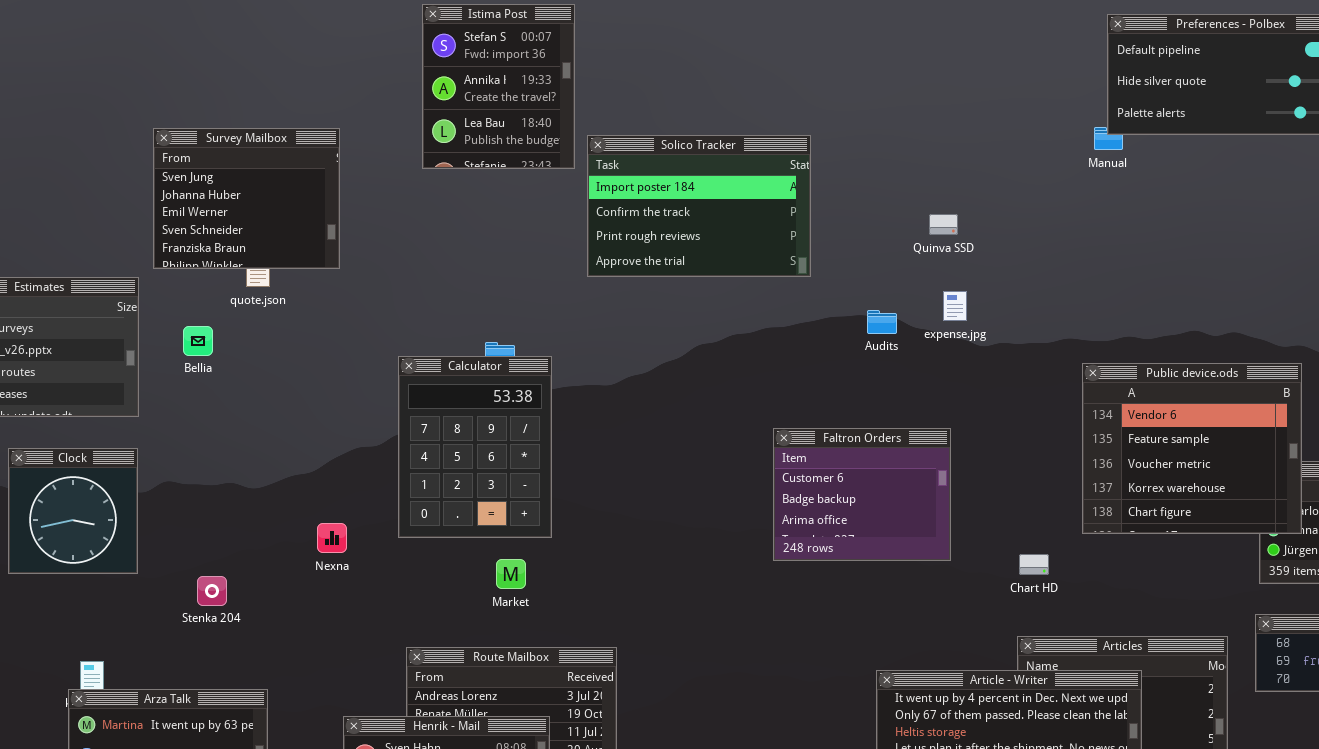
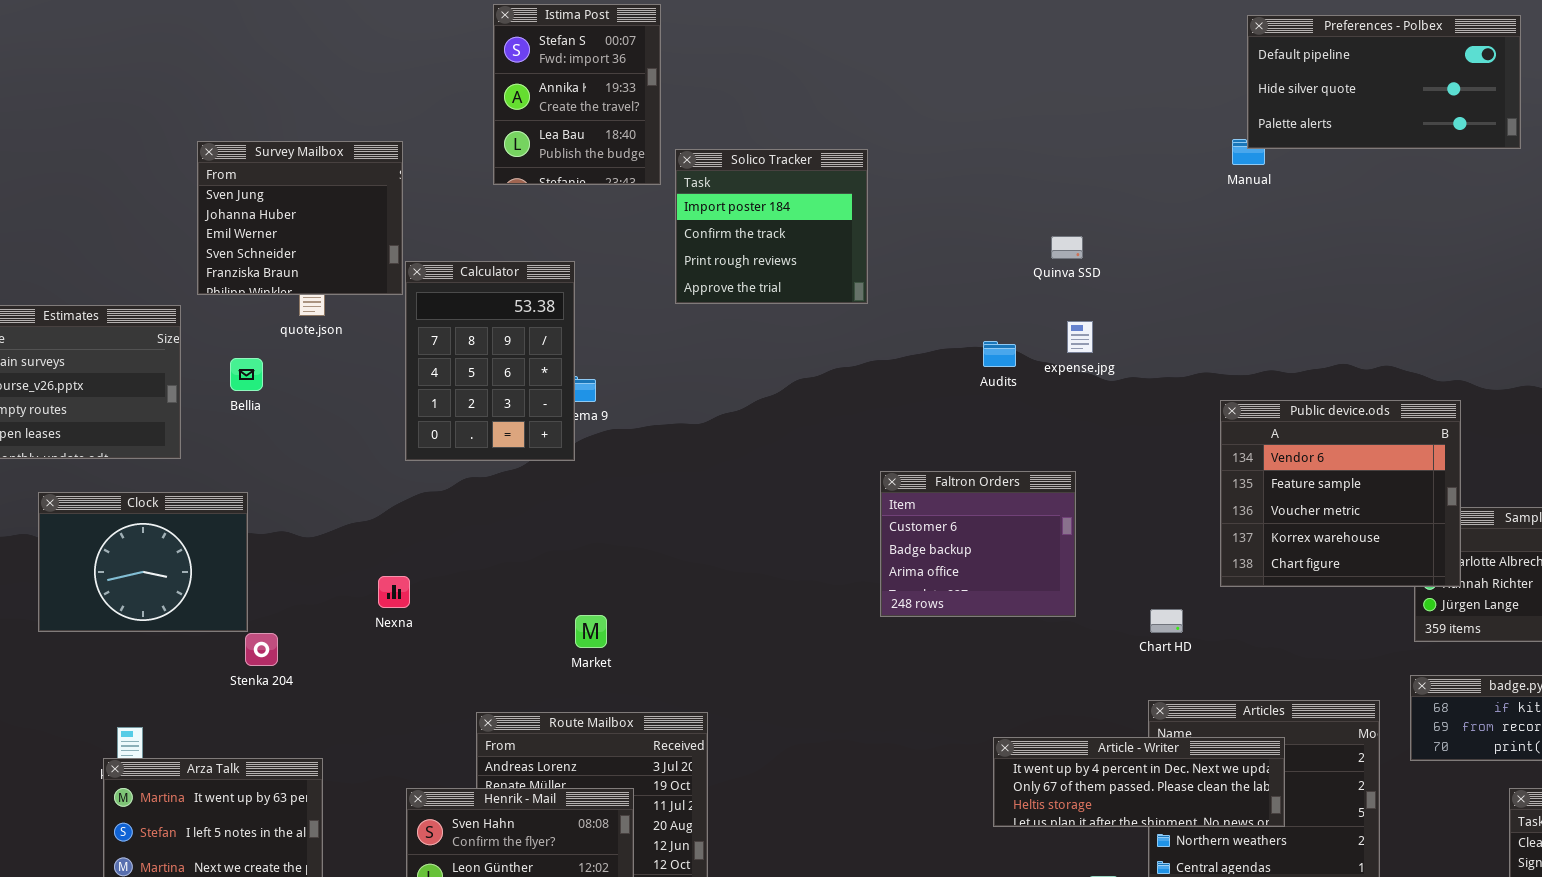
Solico Tracker: [587,135,811,277] -> [675,149,868,304], resized
Calculator: [398,356,552,538] -> [405,261,575,461], moved
Clock: [8,448,138,574] -> [38,492,248,632], resized

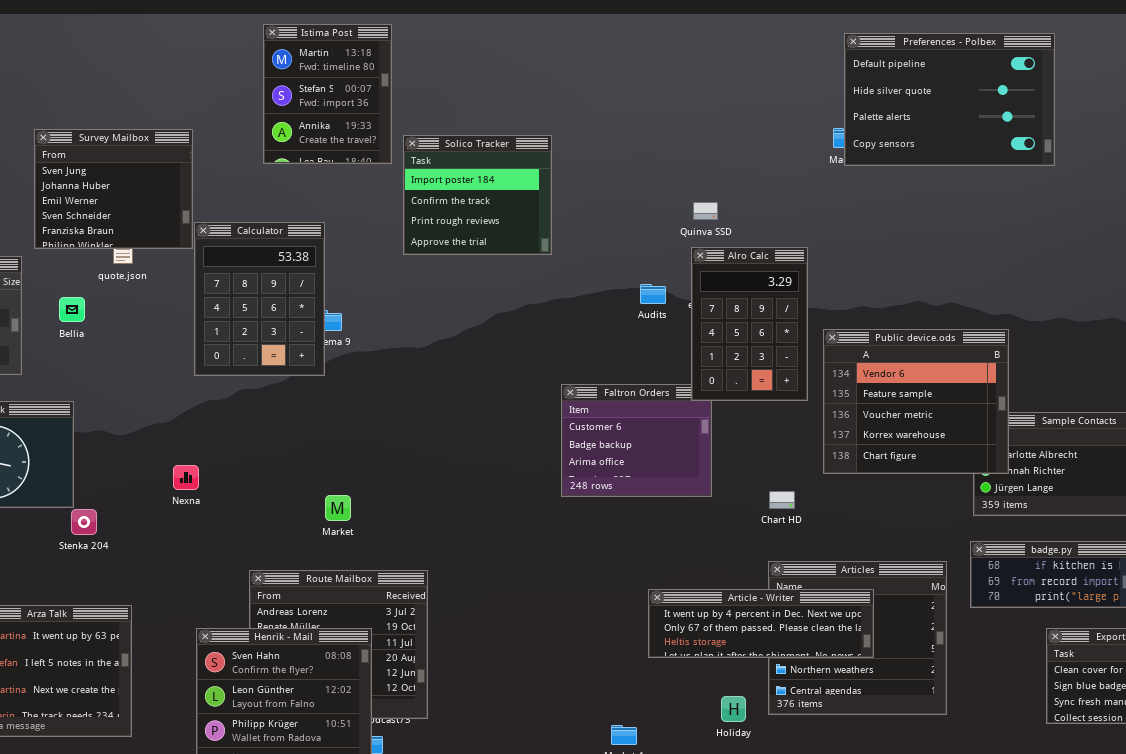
Istima Post: [493,4,661,185] -> [263,24,392,164], scrolled up 1 row
Preferences - Polbex: [1247,15,1521,149] -> [844,33,1055,166], resized
Alro Calc: none -> [691,247,808,401], opened

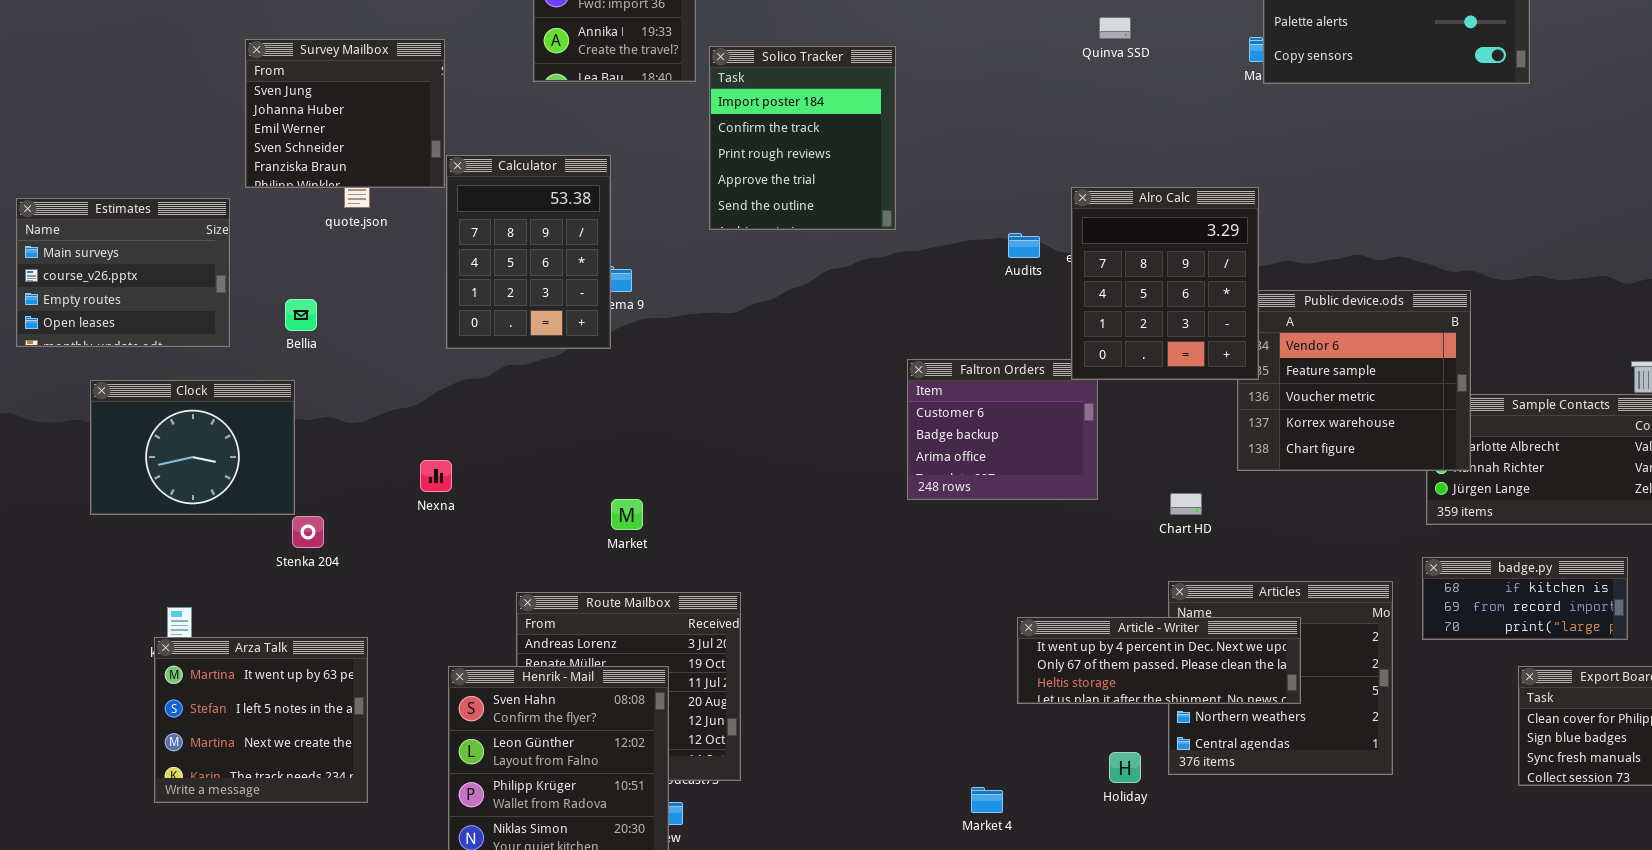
Solico Tracker: [403,135,552,255] -> [709,46,896,230], resized
Quinva SSD: [693,202,718,220] -> [1099,17,1131,39], moved
Alro Calc: [691,247,808,401] -> [1071,187,1259,380], resized
Bellia: [59,297,85,322] -> [285,299,317,331], moved

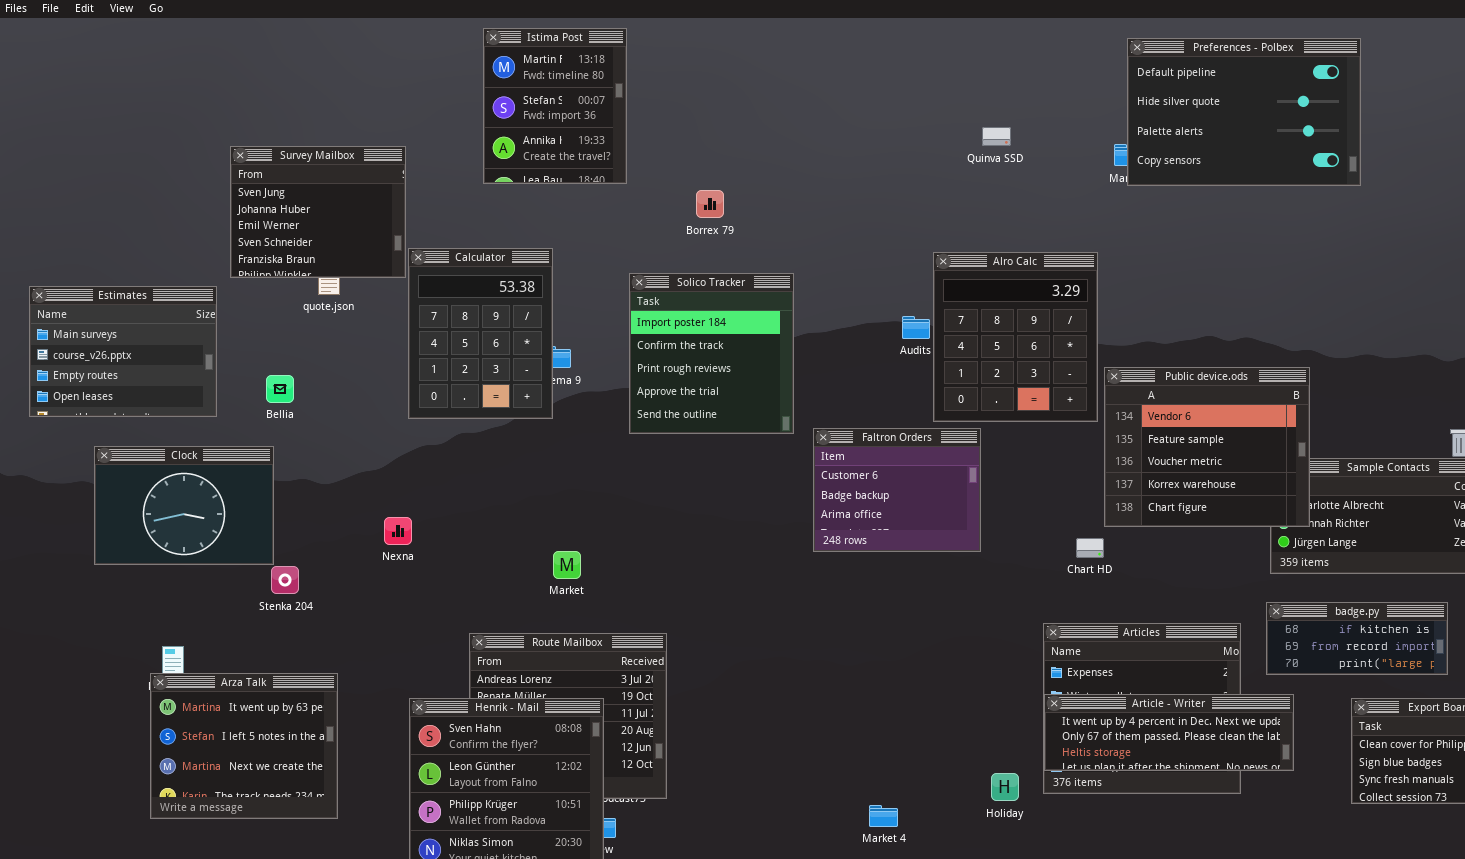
Solico Tracker: [709,46,896,230] -> [629,273,794,434], moved
Alro Calc: [1071,187,1259,380] -> [933,252,1098,422], moved
Chart HD: [1170,493,1202,515] -> [1076,538,1104,558], moved
Article - Writer: [1017,617,1301,704] -> [1044,694,1294,771], moved

